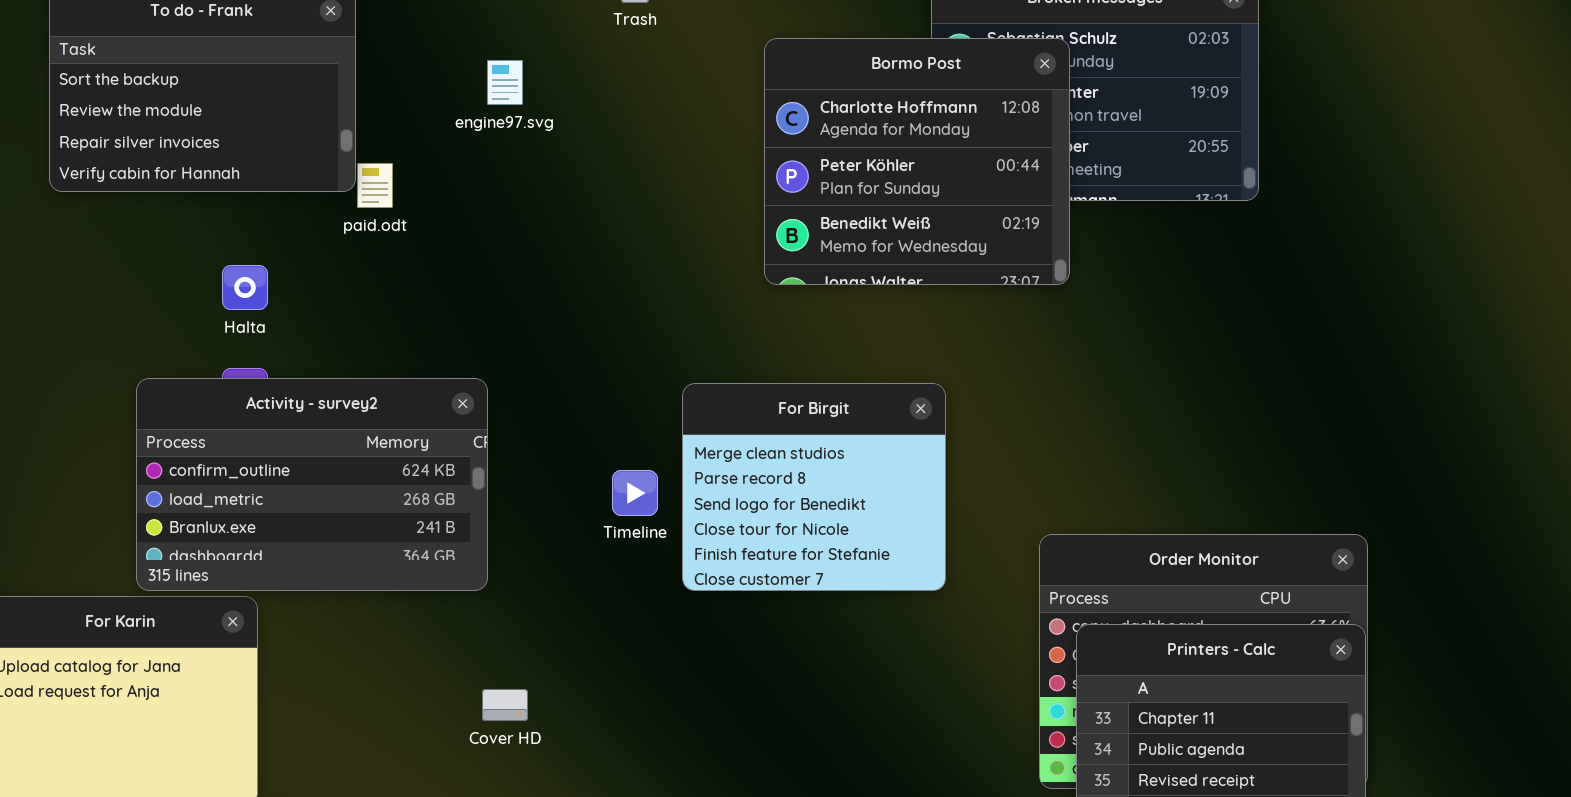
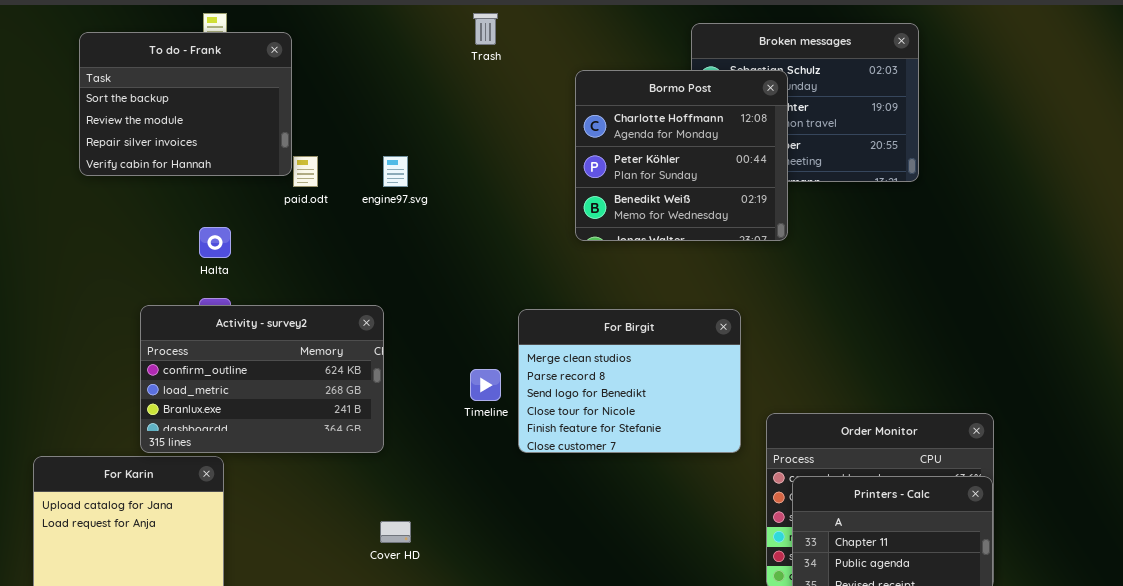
engine97.svg: [487,60,523,105] -> [383,156,408,187], moved
For Birgit: [682,383,946,591] -> [518,309,741,453], resized

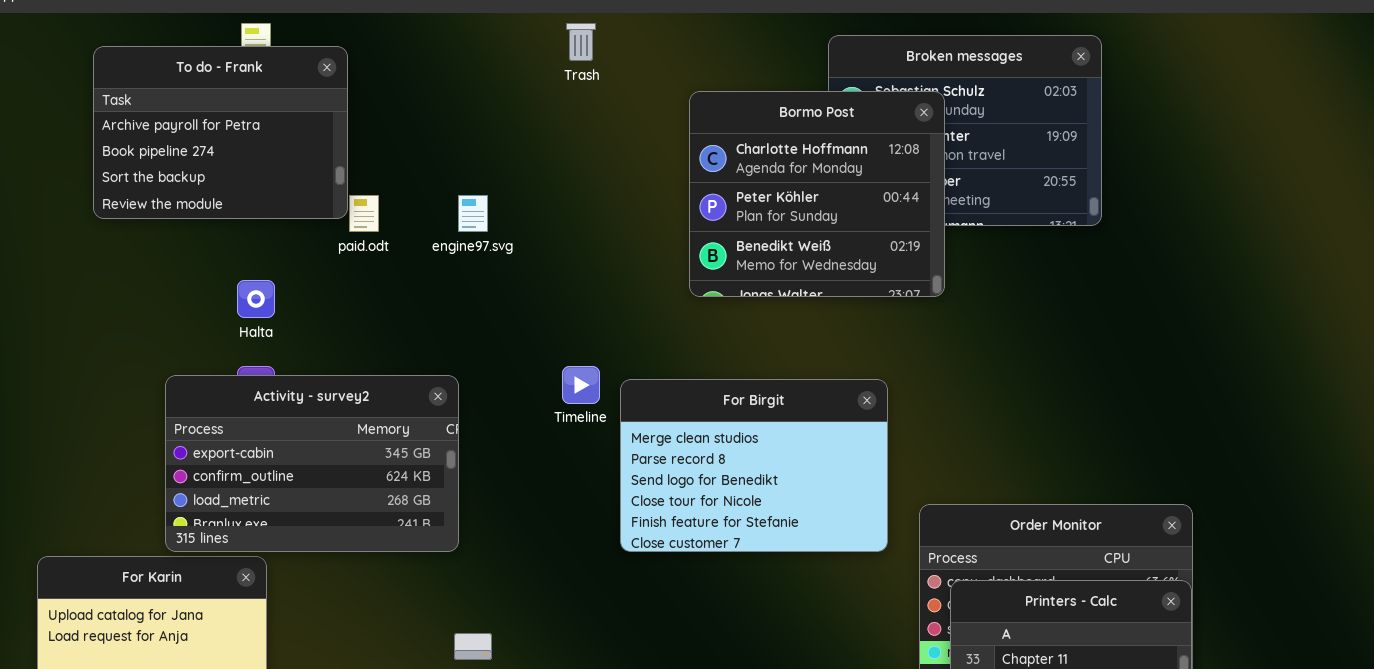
To do - Frank: [79,32,292,176] -> [93,46,348,219], scrolled up 2 rows
Activity - survey2: [140,305,384,453] -> [165,375,459,552], scrolled up 1 row
Timeline: [470,369,501,401] -> [562,366,600,404], moved

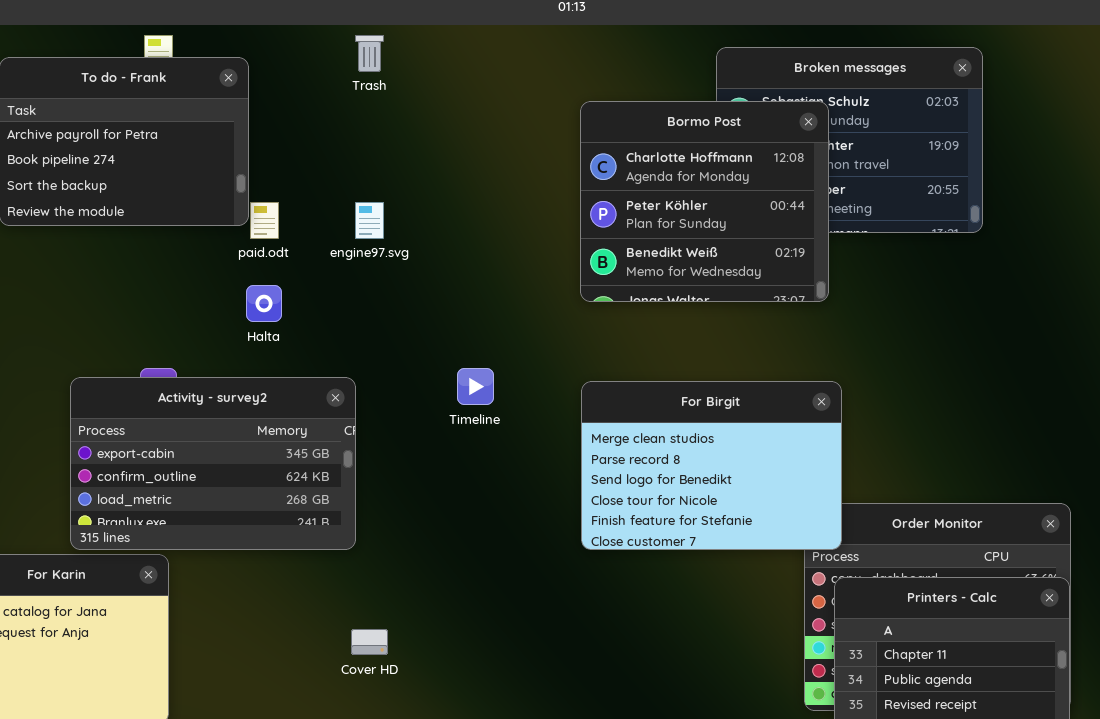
Trash: [566,23,596,61] -> [355,35,384,72], moved
Halta: [237,280,275,318] -> [246,285,282,322], moved
For Birgit: [620,379,888,552] -> [581,381,842,550], moved

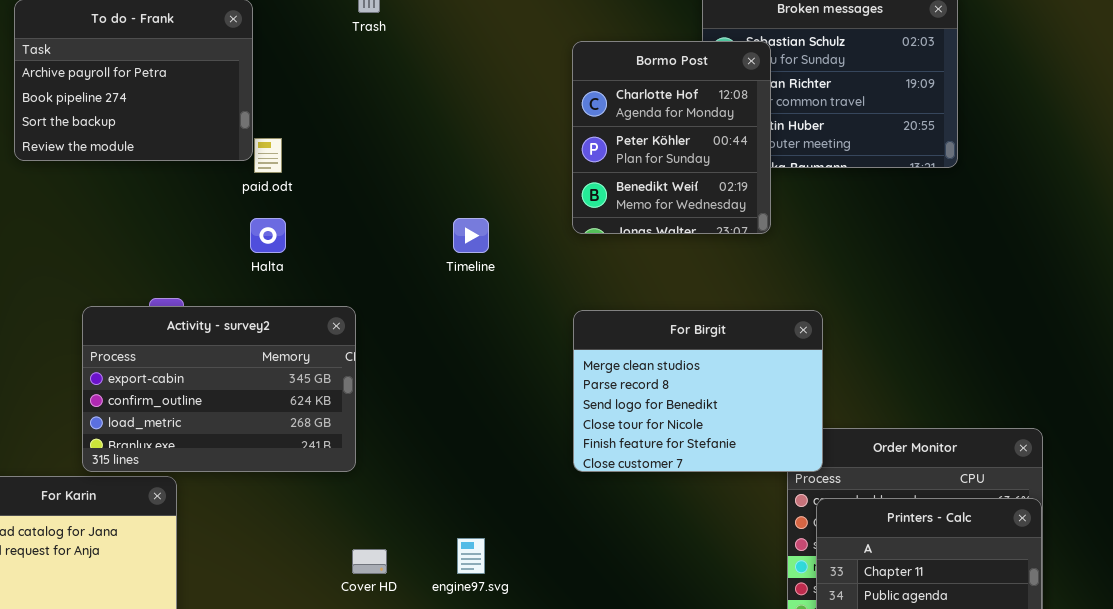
Bormo Post: [580,101,829,302] -> [572,41,771,234], resized
engine97.svg: [355,202,384,239] -> [457,538,485,574], moved
Timeline: [457,368,494,405] -> [453,218,489,253], moved

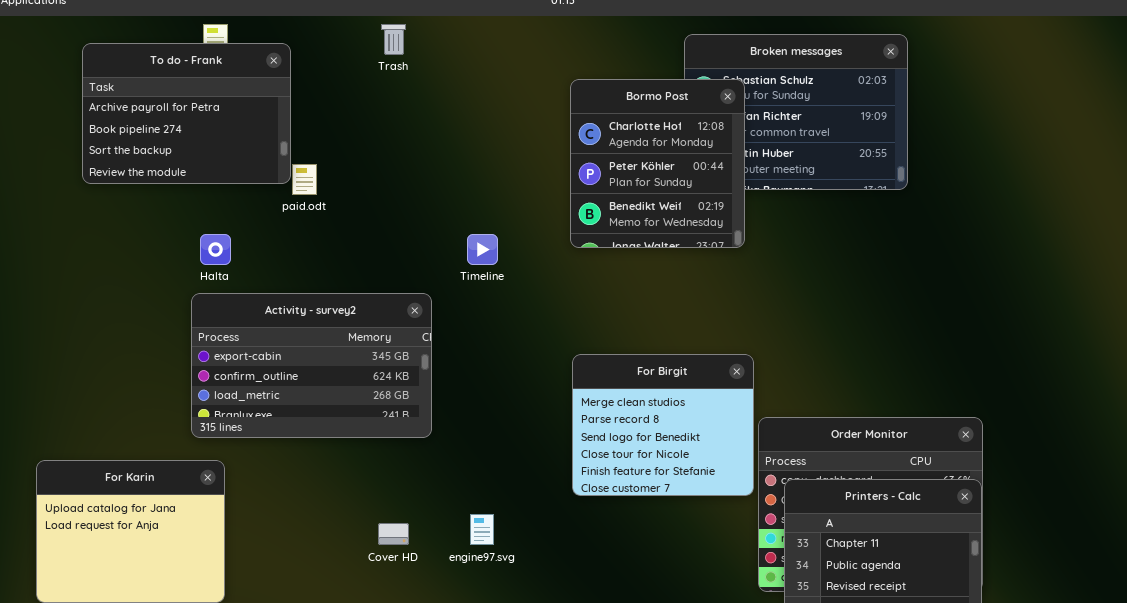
Halta: [250,218,286,253] -> [200,234,231,265], moved
Activity - survey2: [82,306,356,472] -> [191,293,432,438], moved
For Birgit: [573,310,823,472] -> [572,354,754,496], moved, resized

